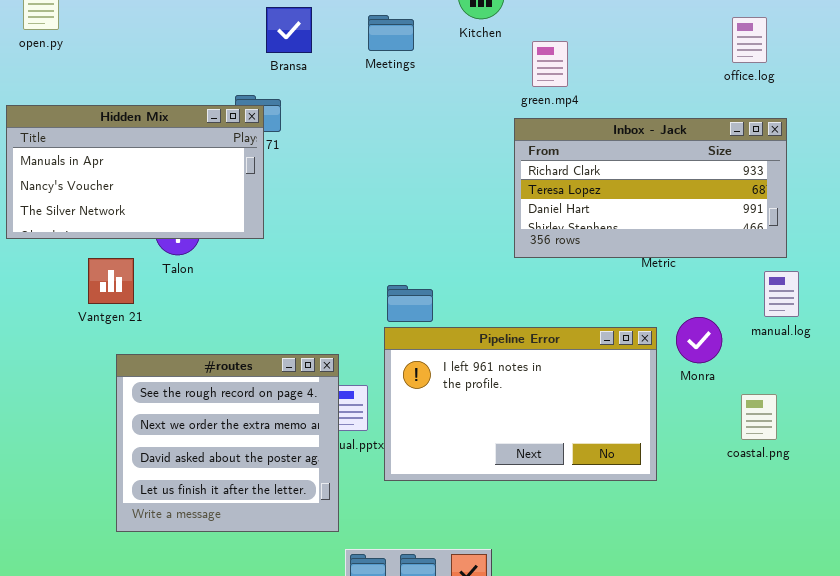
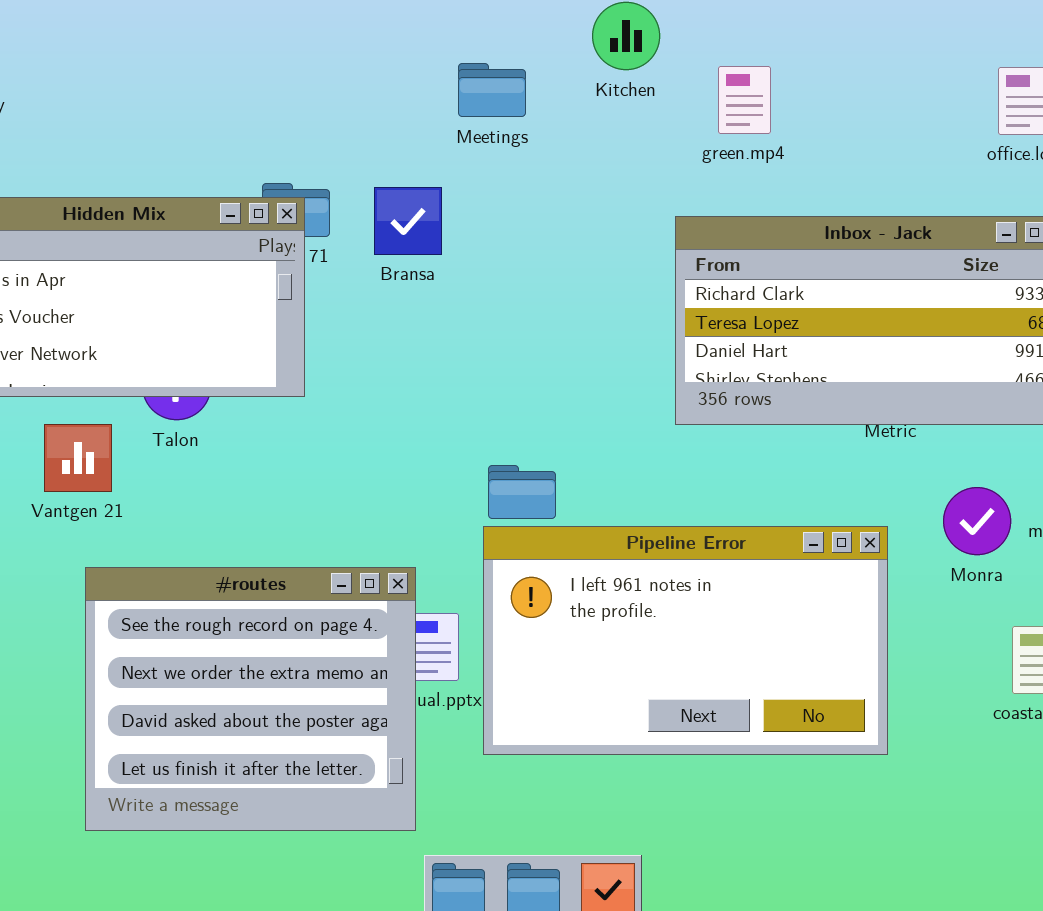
Bransa: [266,7,312,53] -> [374,187,442,255], moved
green.mp4: [532,41,568,87] -> [718,66,771,134], moved
Monra: [676,317,722,363] -> [943,487,1011,555], moved

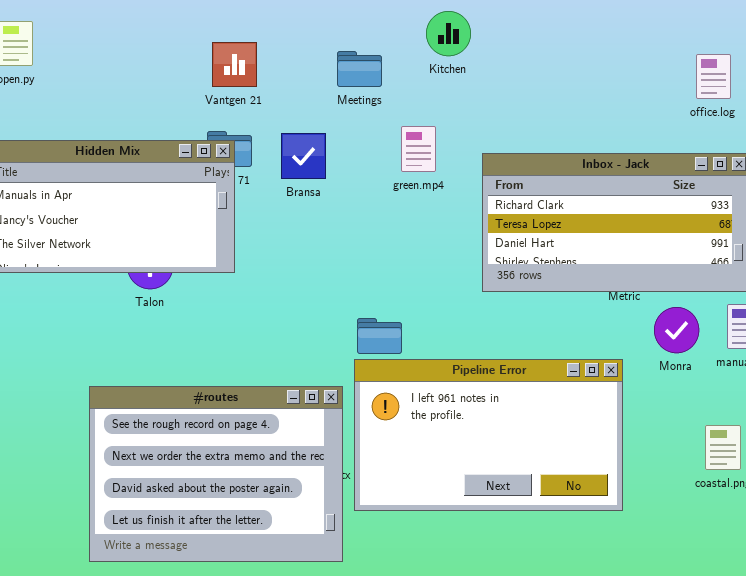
green.mp4: [718,66,771,134] -> [401,126,436,172], moved
Vantgen 21: [44,424,112,492] -> [212,42,257,87], moved
Monra: [943,487,1011,555] -> [654,307,699,353], moved
#routes: [85,567,416,831] -> [89,386,343,562], resized

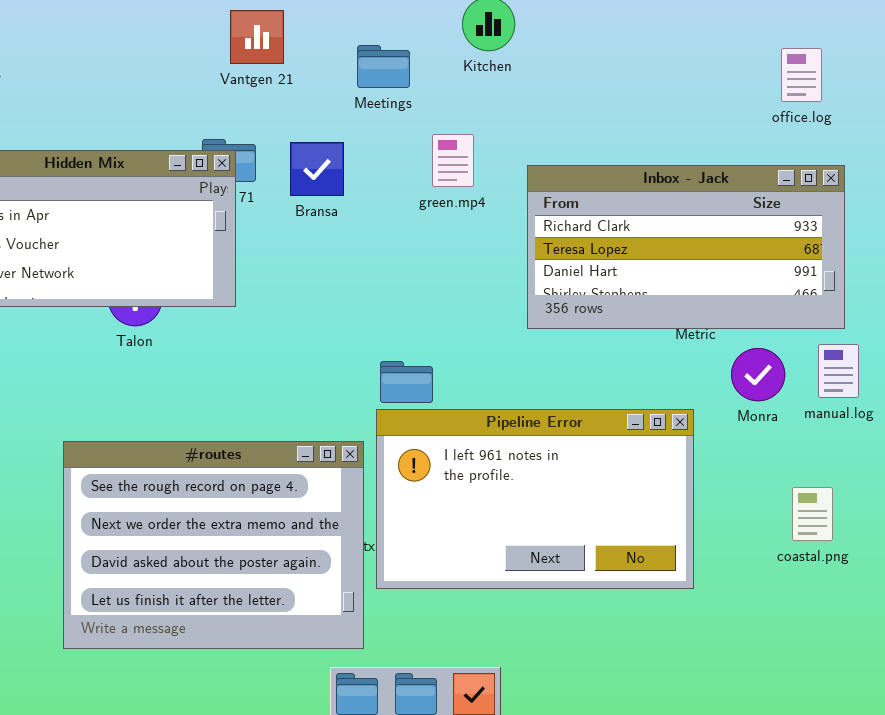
Vantgen 21: [212,42,257,87] -> [230,10,284,64], moved

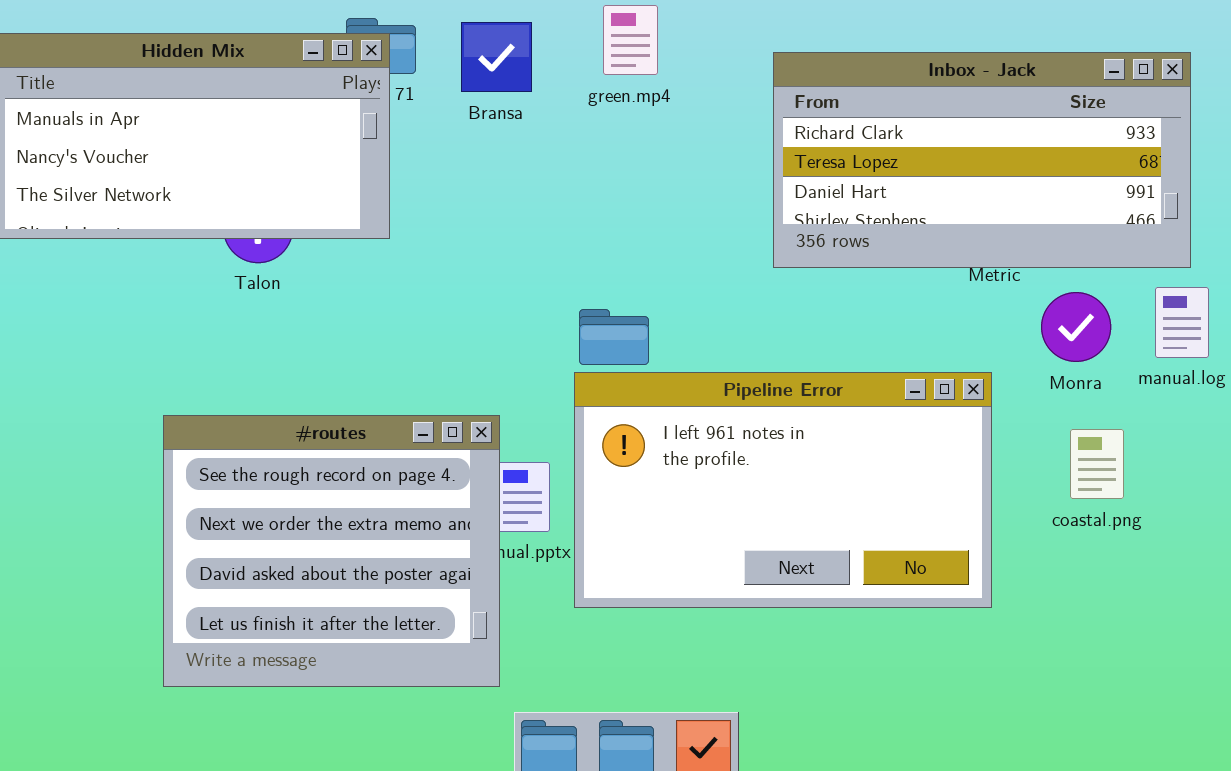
green.mp4: [432,134,474,187] -> [603,5,658,75], moved
#routes: [63,441,364,649] -> [163,415,500,687], resized
coastal.png: [792,487,833,541] -> [1070,429,1124,499], moved

